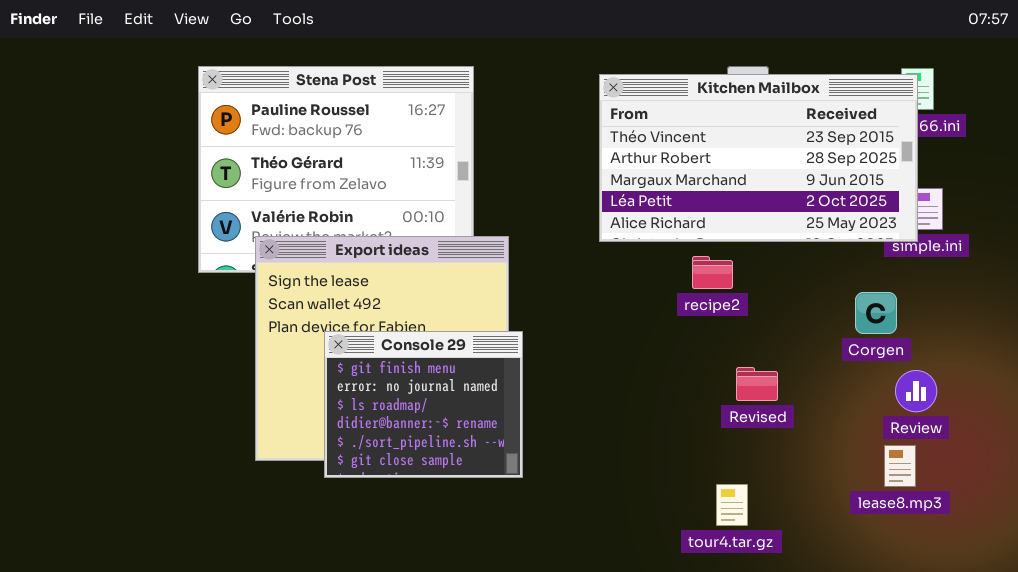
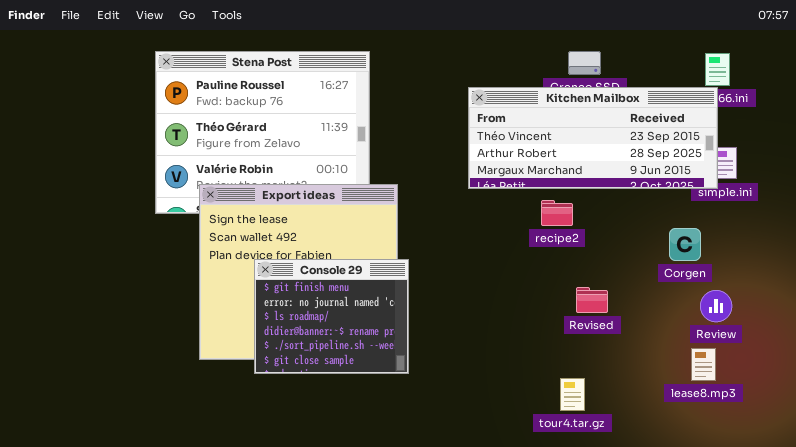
Kitchen Mailbox: [599,74,918,242] -> [468,87,718,189], resized

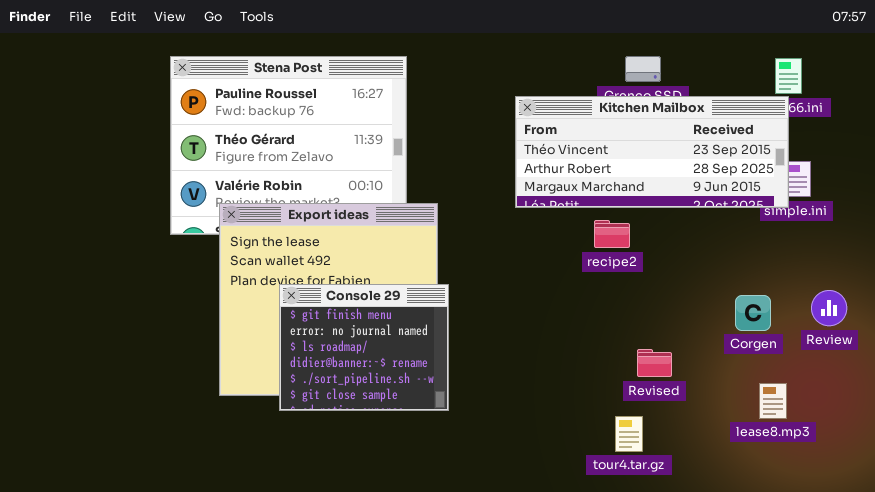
Corgen: [669,228,701,261] -> [735,295,771,331], moved
Revised: [576,287,608,313] -> [637,349,672,377], moved
Review: [700,290,732,322] -> [811,290,847,326], moved

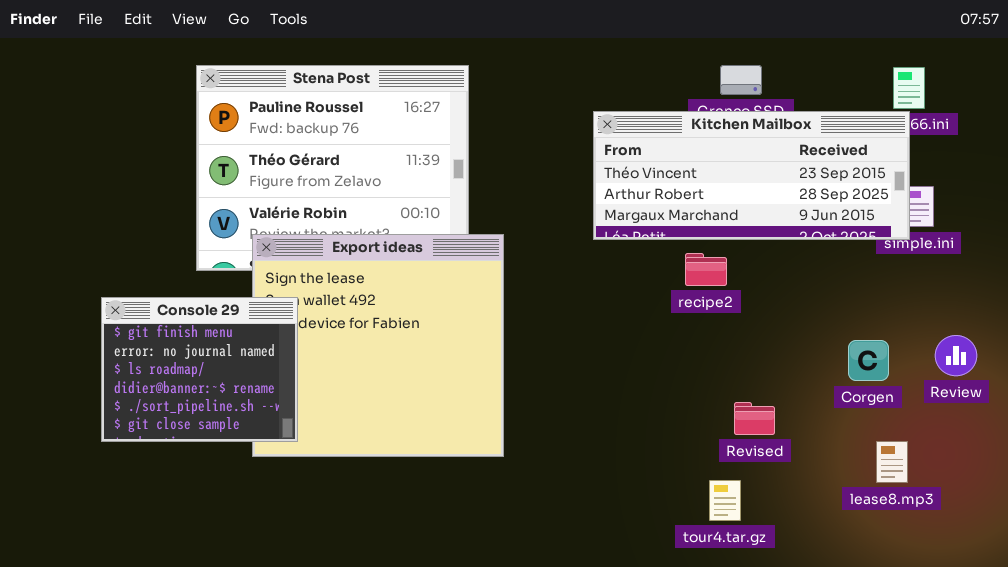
Console 29: [279,284,449,411] -> [101,297,298,442], moved

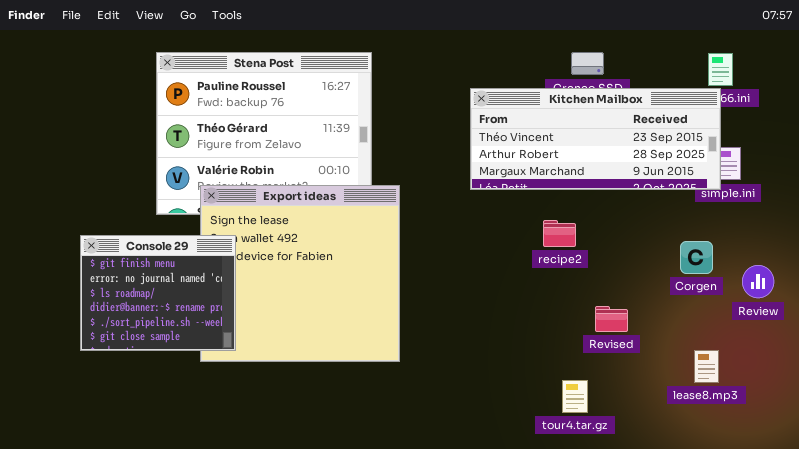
recipe2: [685,253,727,286] -> [543,220,576,247], moved
Corgen: [848,340,889,381] -> [680,241,713,274], moved
Revised: [734,402,775,435] -> [595,306,628,332], moved

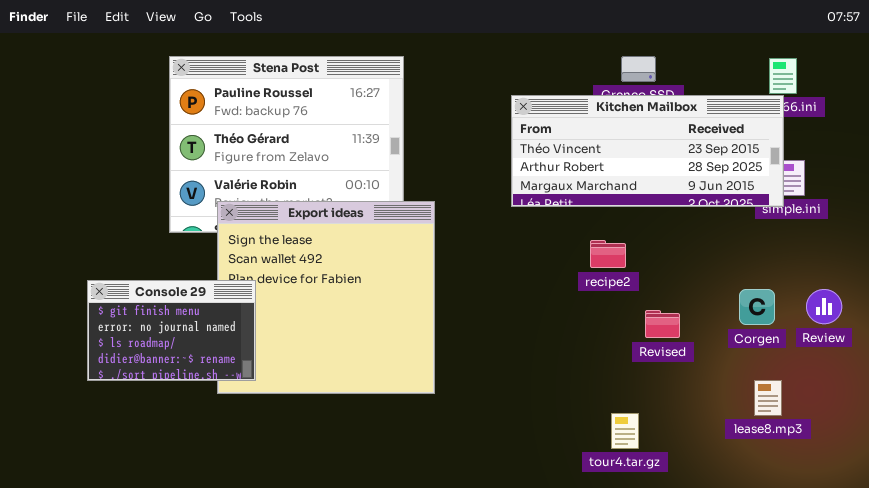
Console 29: [80,235,236,351] -> [87,280,256,381], resized
Corgen: [680,241,713,274] -> [739,289,775,325], moved
Revised: [595,306,628,332] -> [645,310,680,338], moved

